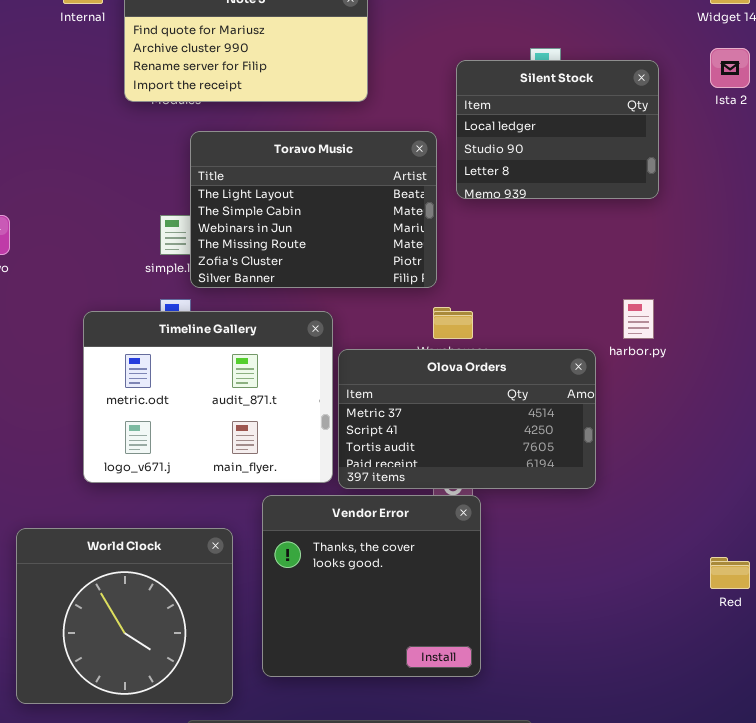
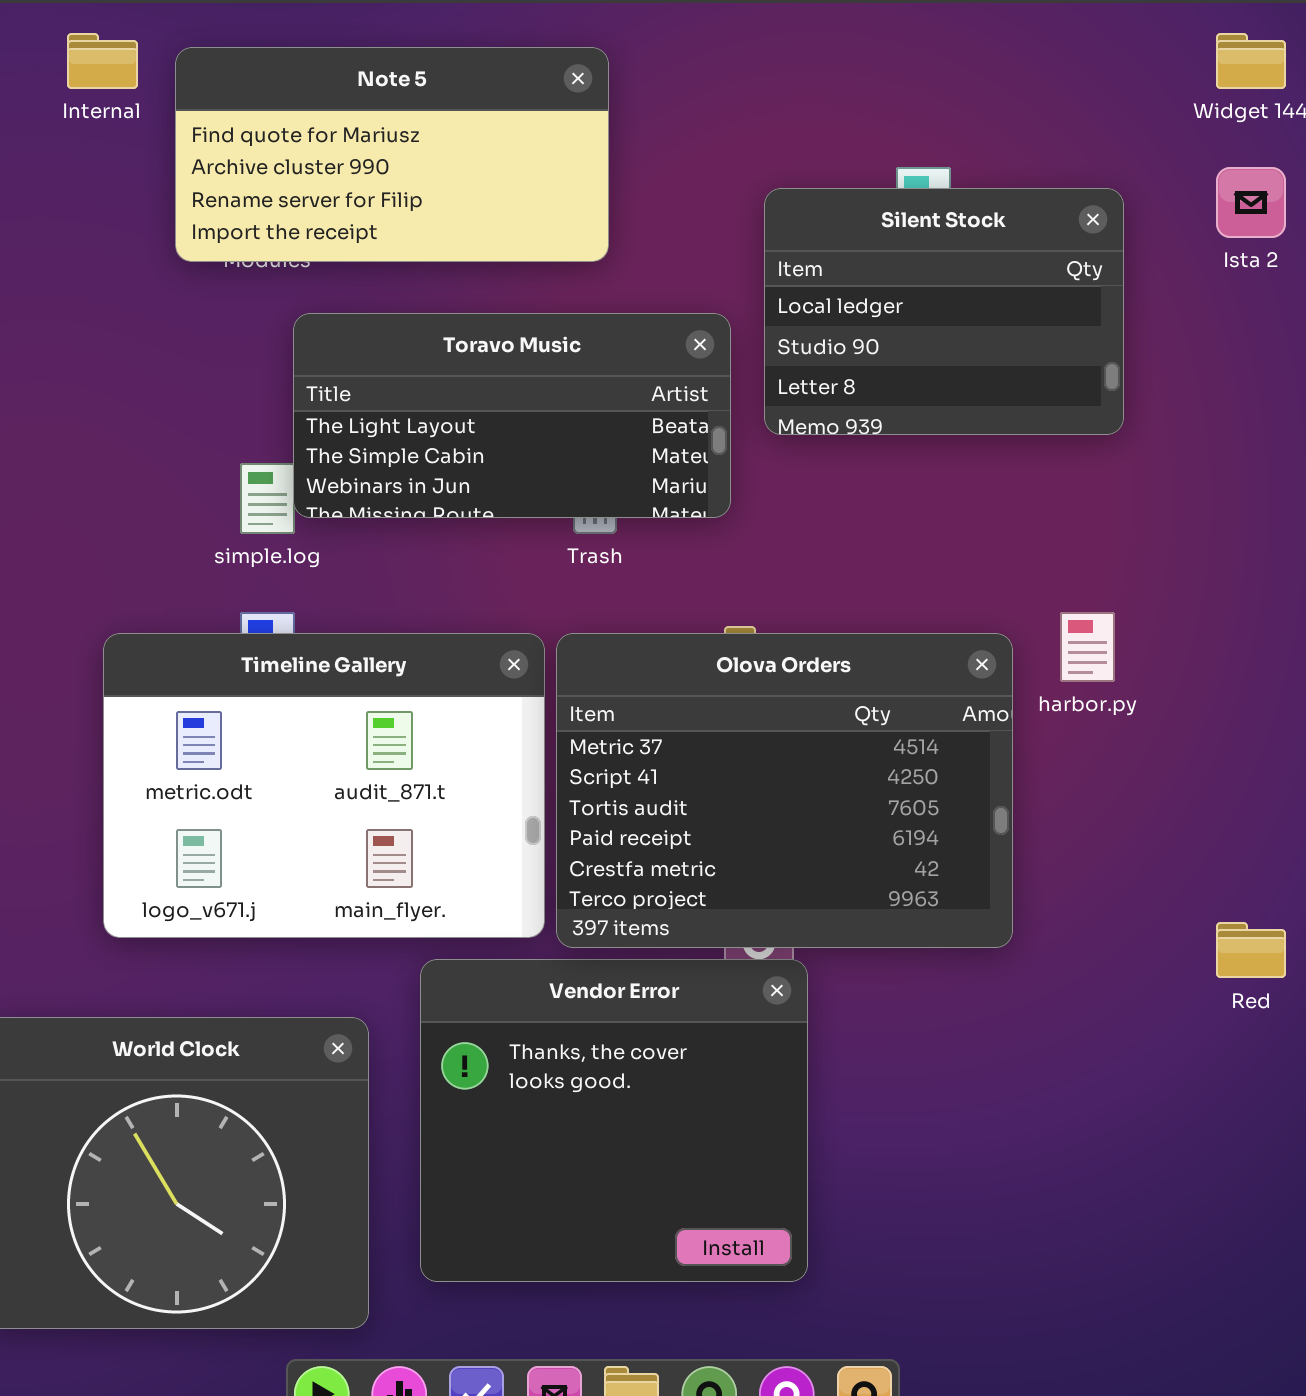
Toravo Music: [190,131,437,288] -> [293,313,731,518], resized
Olova Orders: [338,349,596,489] -> [556,633,1013,948], resized
Red: [710,557,750,589] -> [1216,922,1286,978], moved

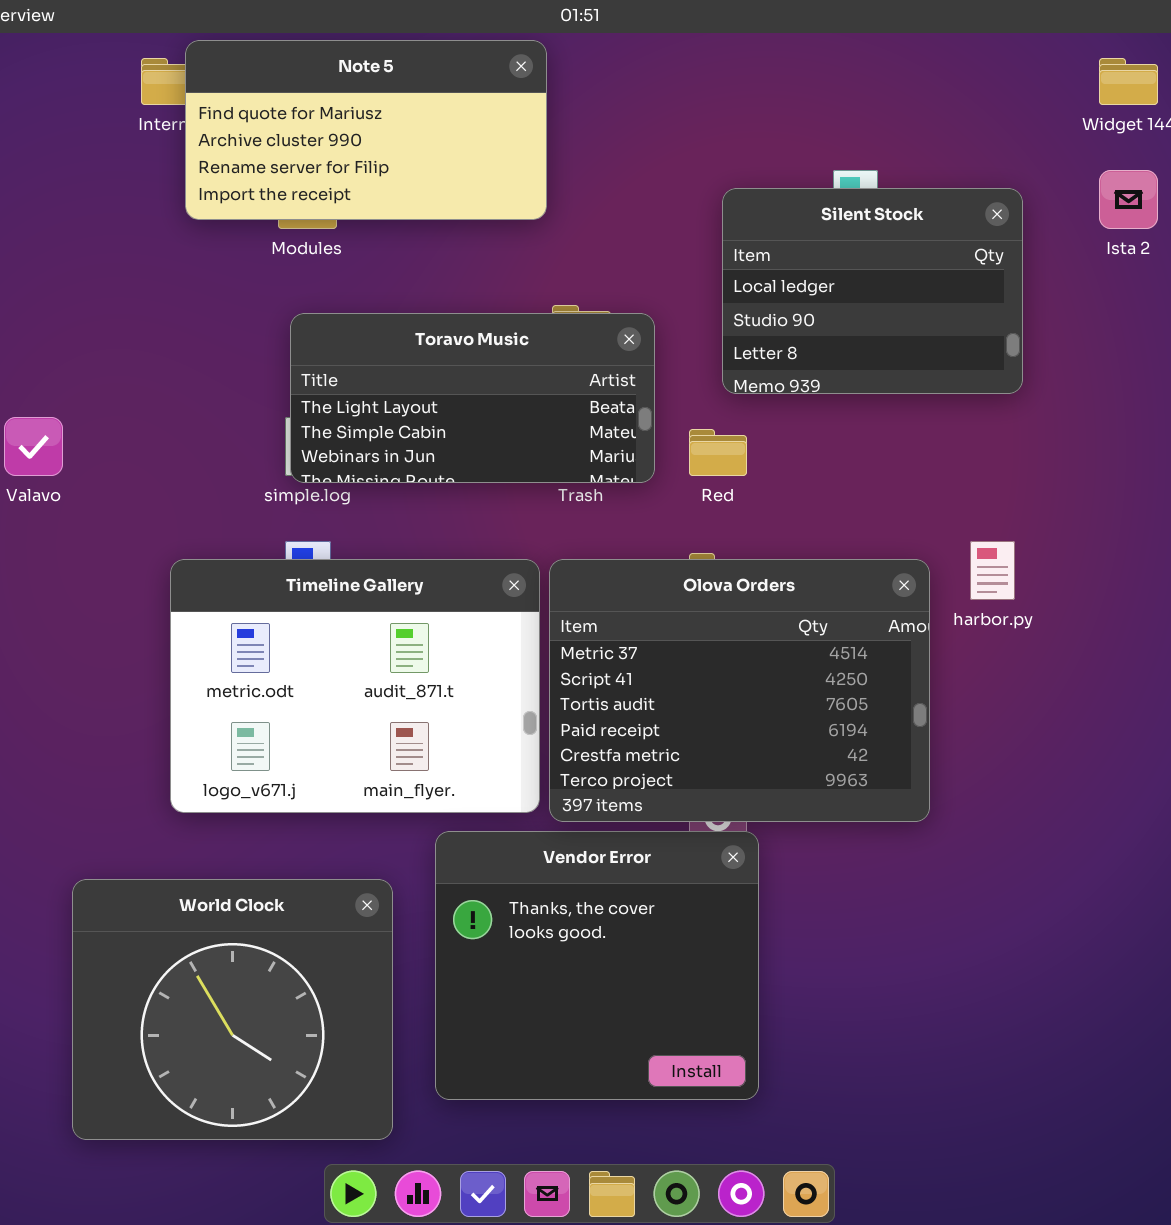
Note 5: [175,47,609,262] -> [185,40,547,220], moved
Toravo Music: [293,313,731,518] -> [290,313,655,483], moved
Red: [1216,922,1286,978] -> [689,429,747,476], moved

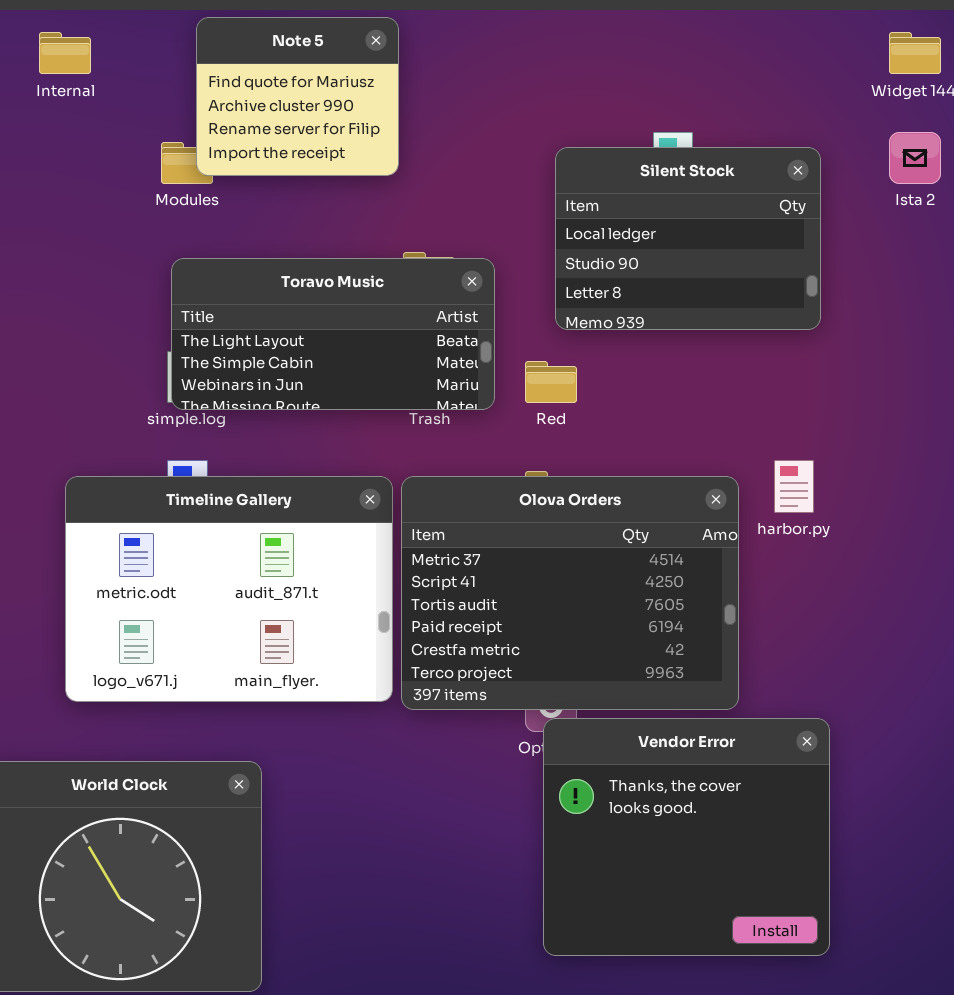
Note 5: [185,40,547,220] -> [196,17,399,176], resized
Vendor Error: [435,831,759,1100] -> [543,718,830,956], moved

